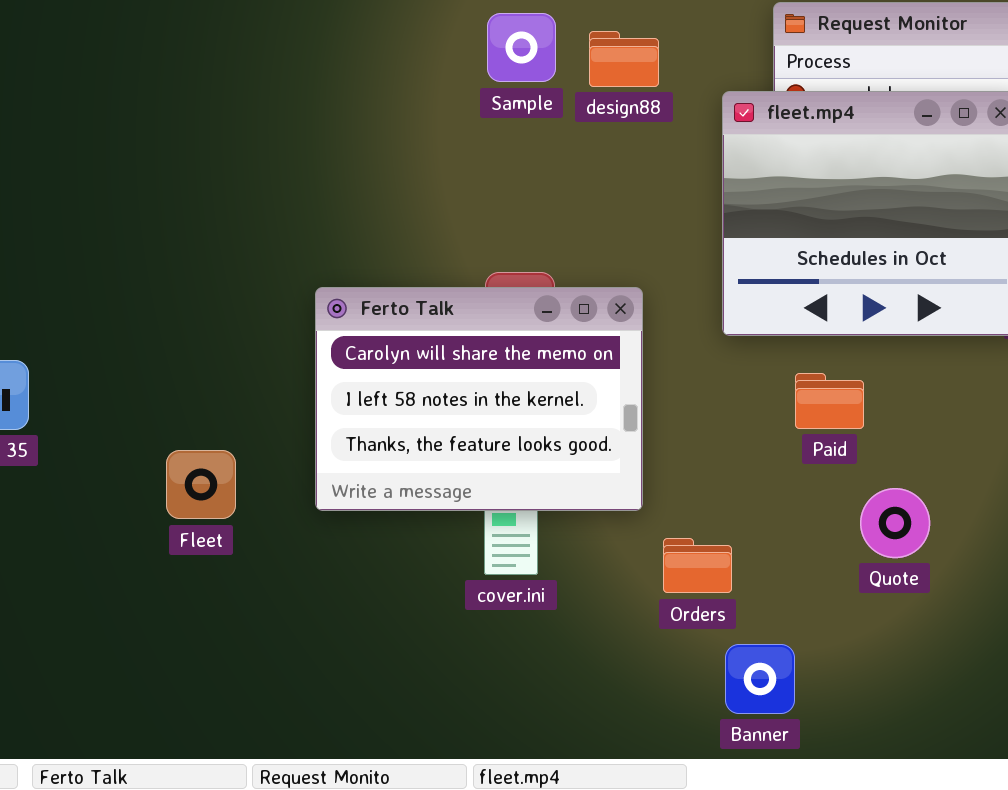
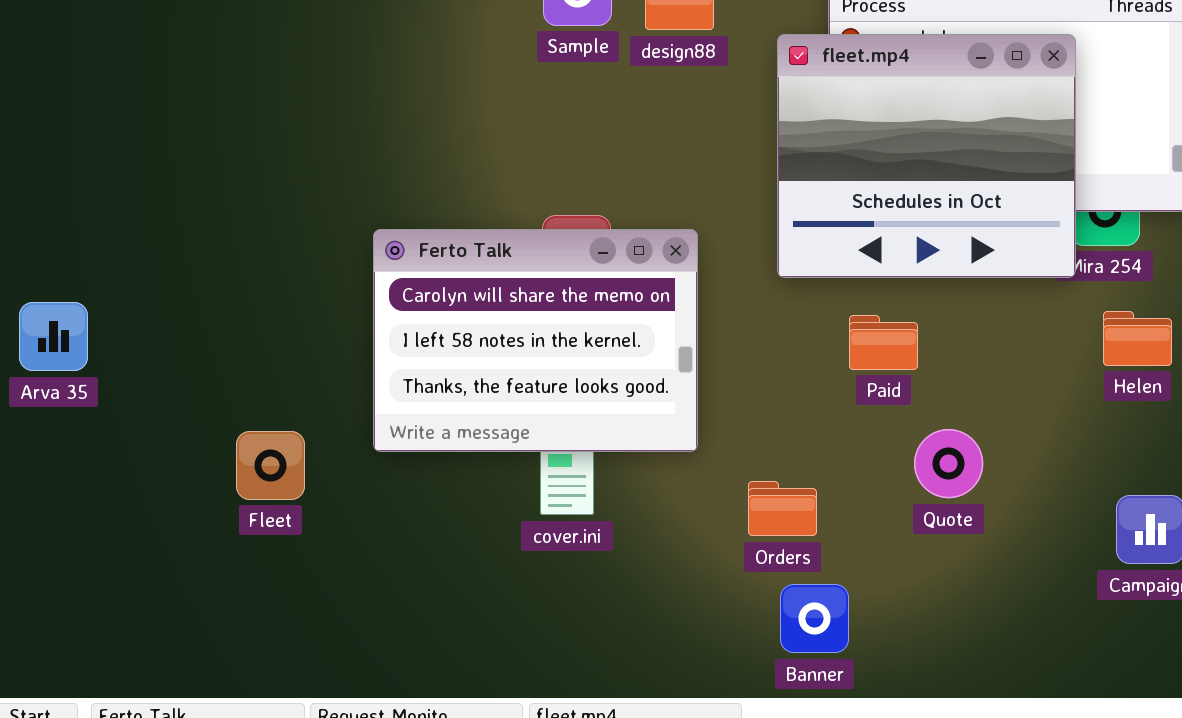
Fleet: [166,450,236,519] -> [236,431,305,500], moved
Orders: [663,538,732,593] -> [748,481,817,536], moved

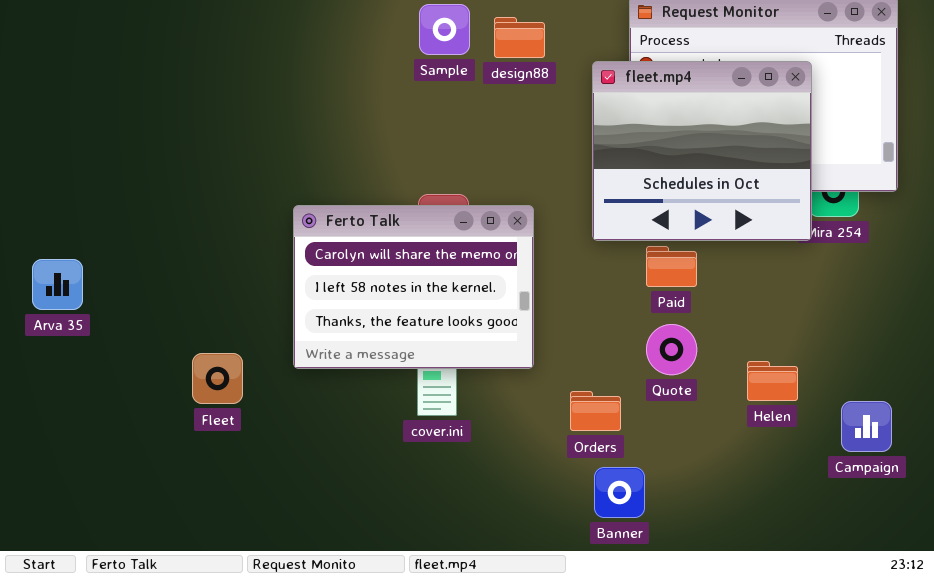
Helen: [1103,311,1172,366] -> [747,361,798,401], moved
Paid: [849,315,918,370] -> [646,246,697,287], moved
Quote: [914,429,983,498] -> [646,324,697,375], moved

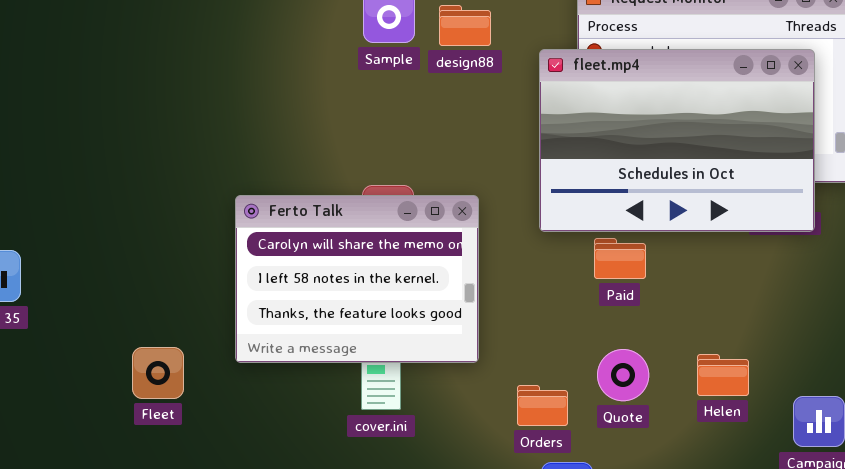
fleet.mp4: [592,61,812,241] -> [539,49,815,232], resized
Quote: [646,324,697,375] -> [597,349,649,401], moved

